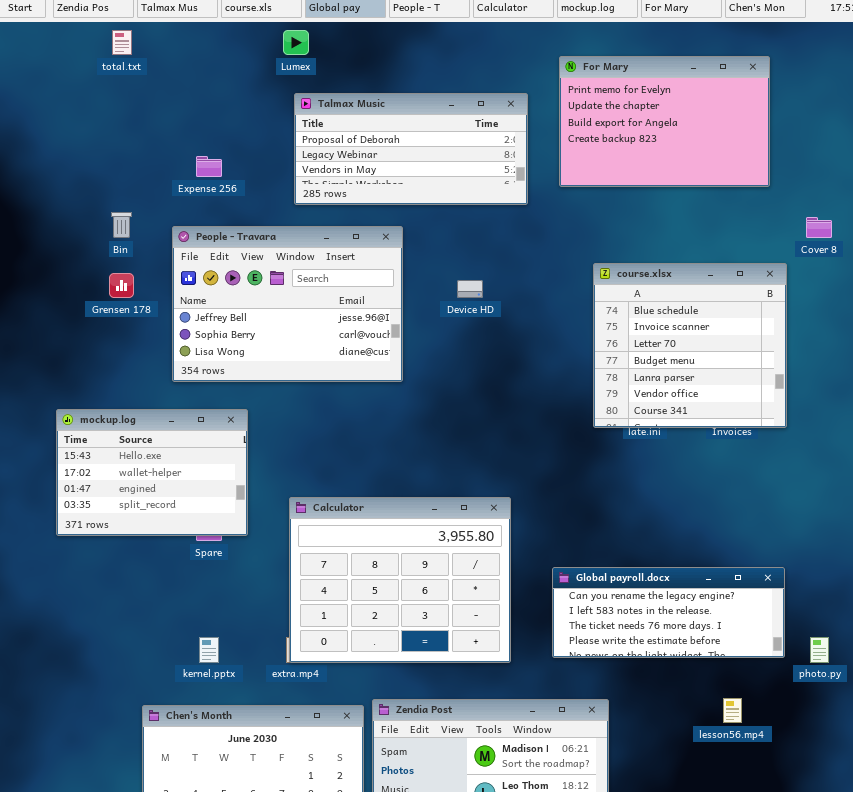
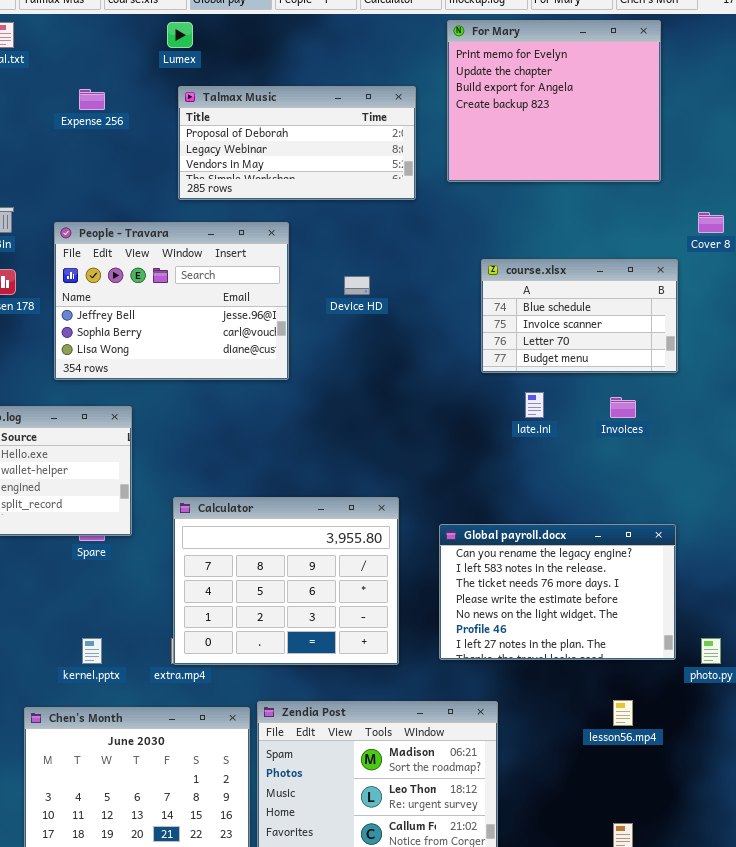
For Mary: [559,56,770,187] -> [447,20,661,182], resized
Expense 256: [196,156,222,177] -> [79,89,105,110], moved
course.xlsx: [593,263,787,428] -> [481,259,678,373], resized
Global payroll.docx: [552,567,785,658] -> [439,524,676,660], resized

